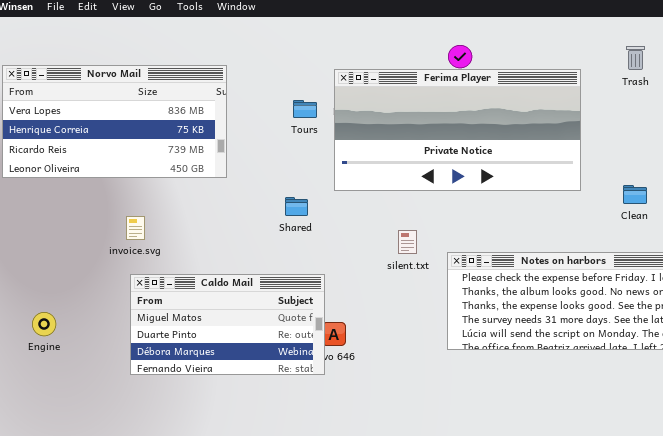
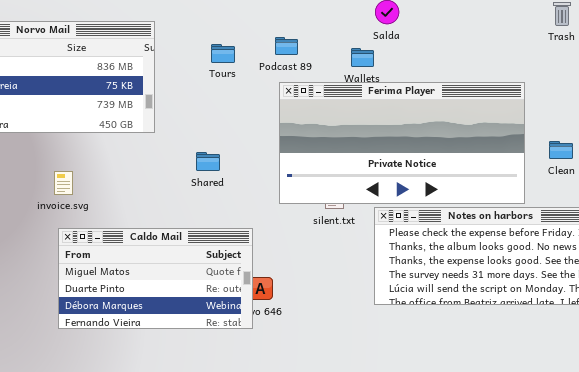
Ferima Player: [334,69,581,191] -> [279,82,525,204], moved
Tours: [293,100,317,118] -> [211,44,235,63], moved
Shared: [285,197,308,216] -> [196,152,220,171], moved

